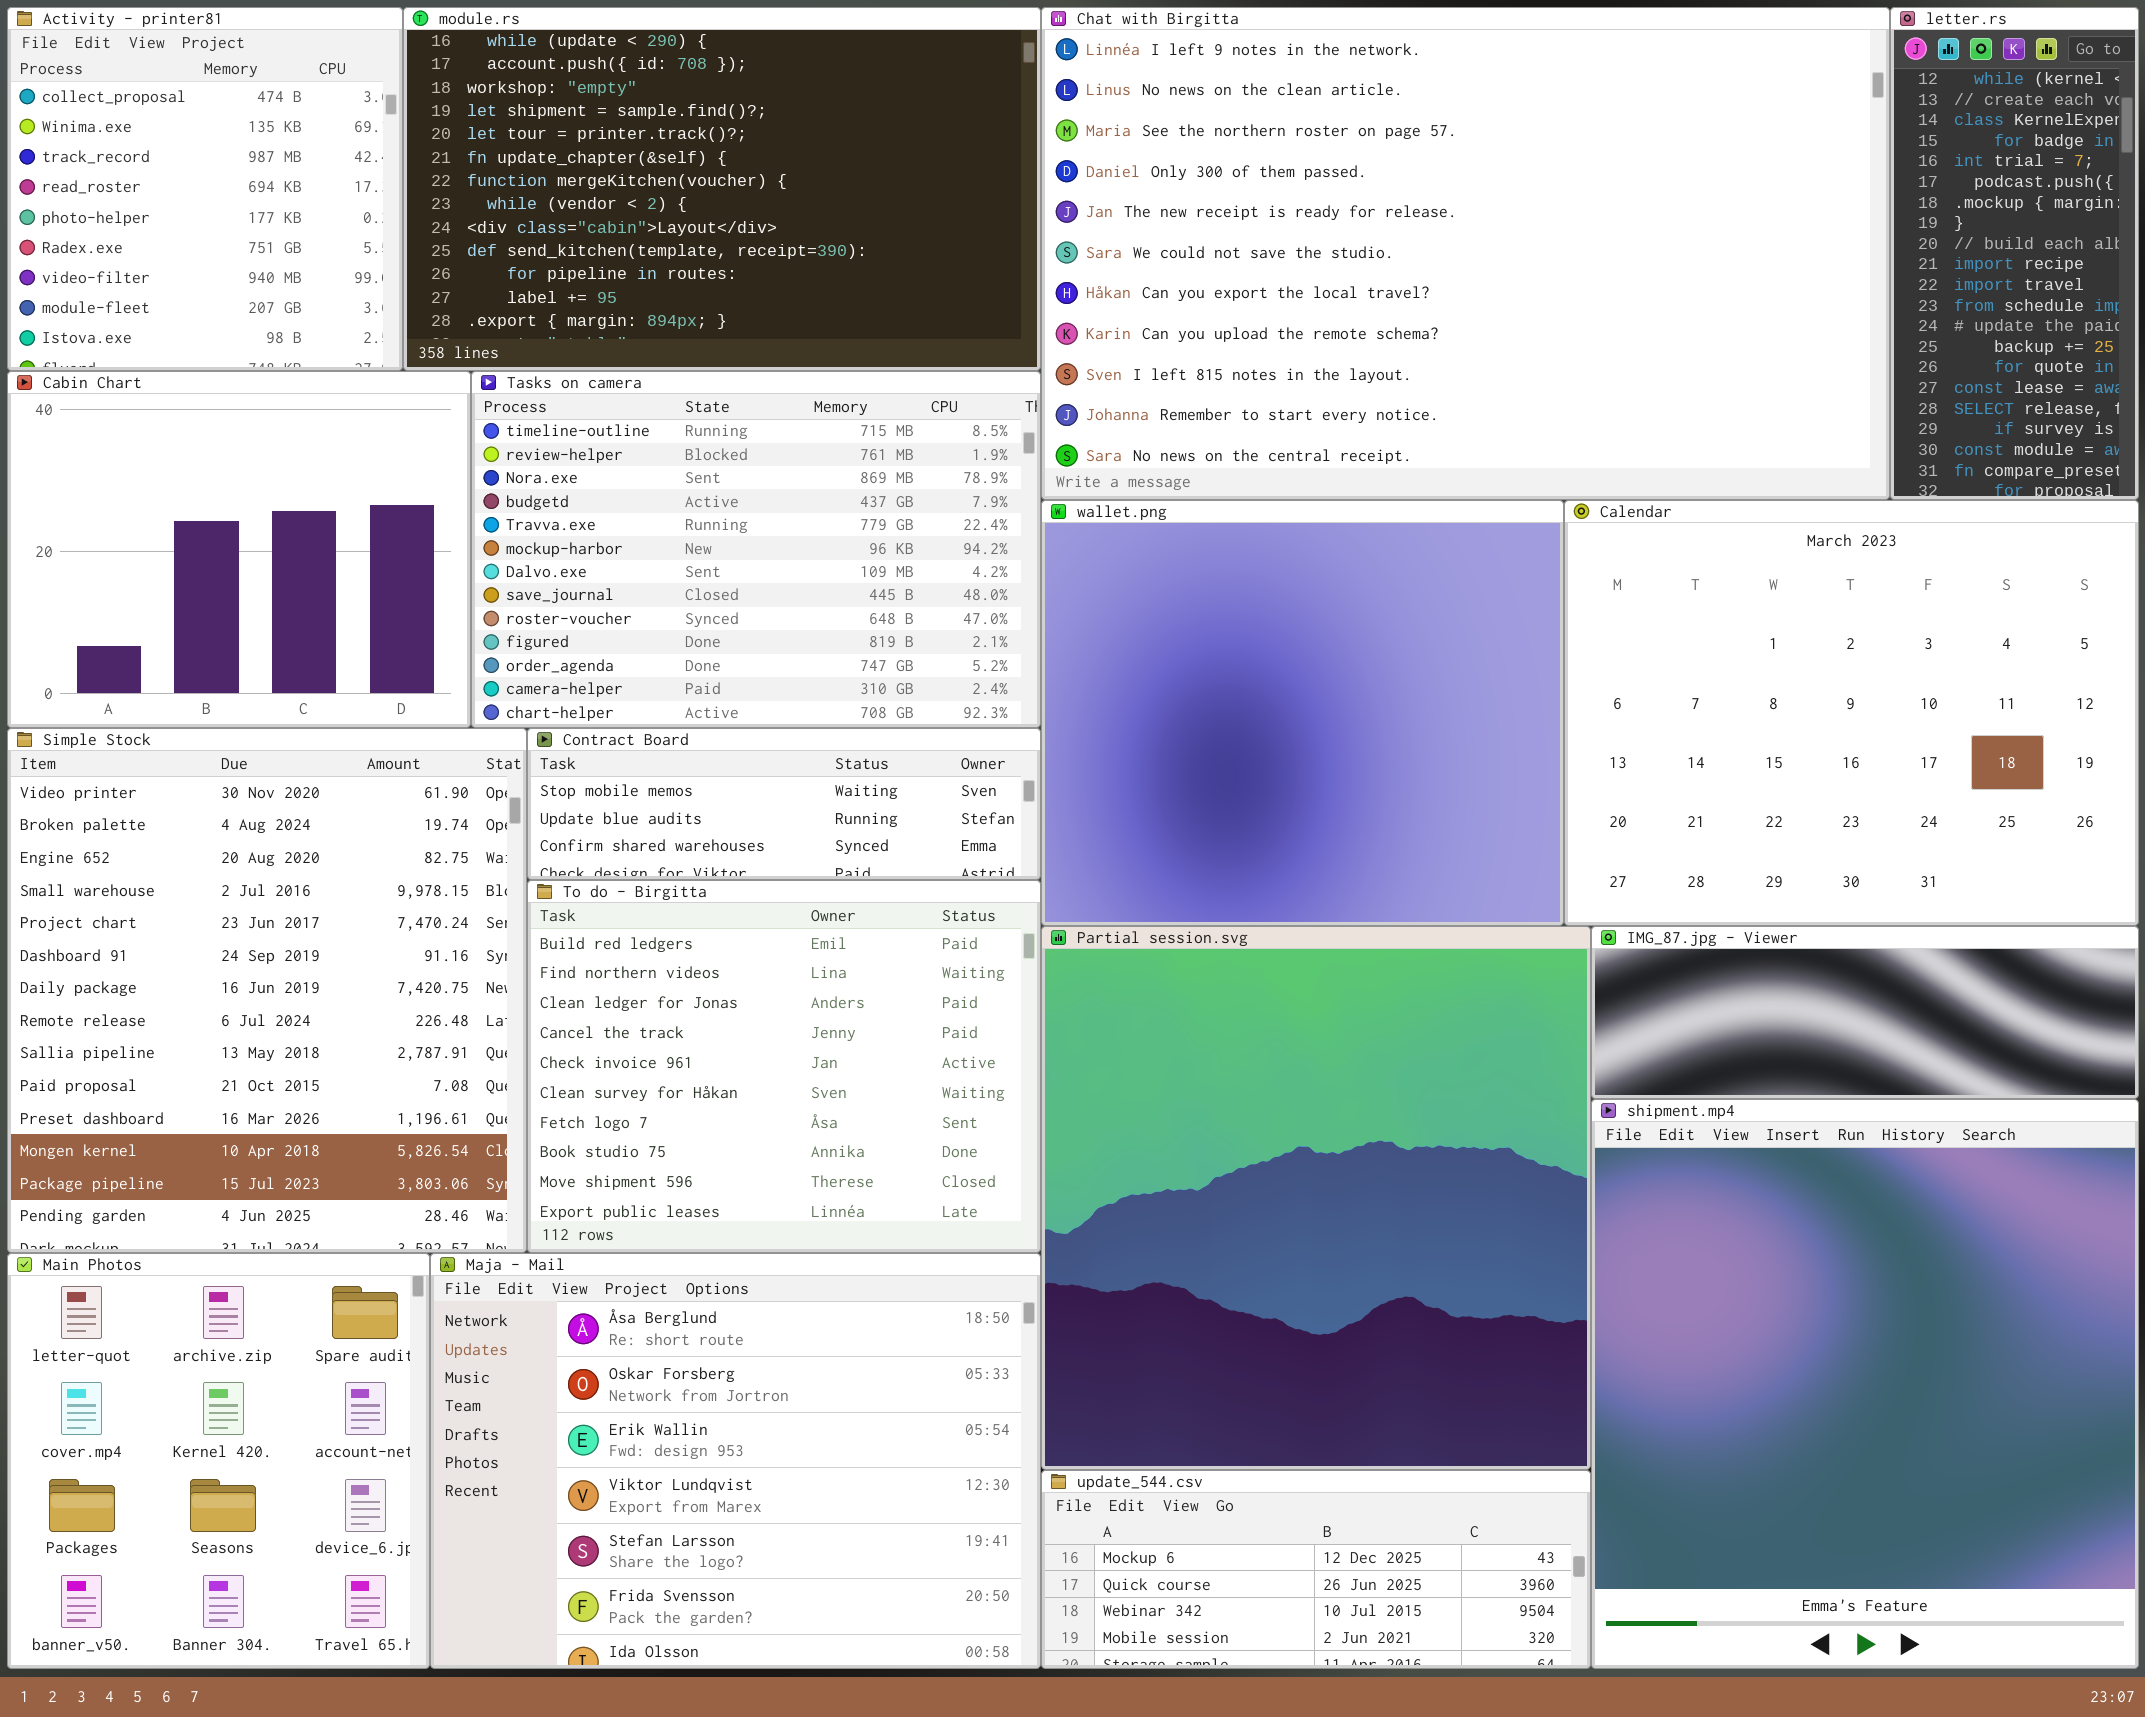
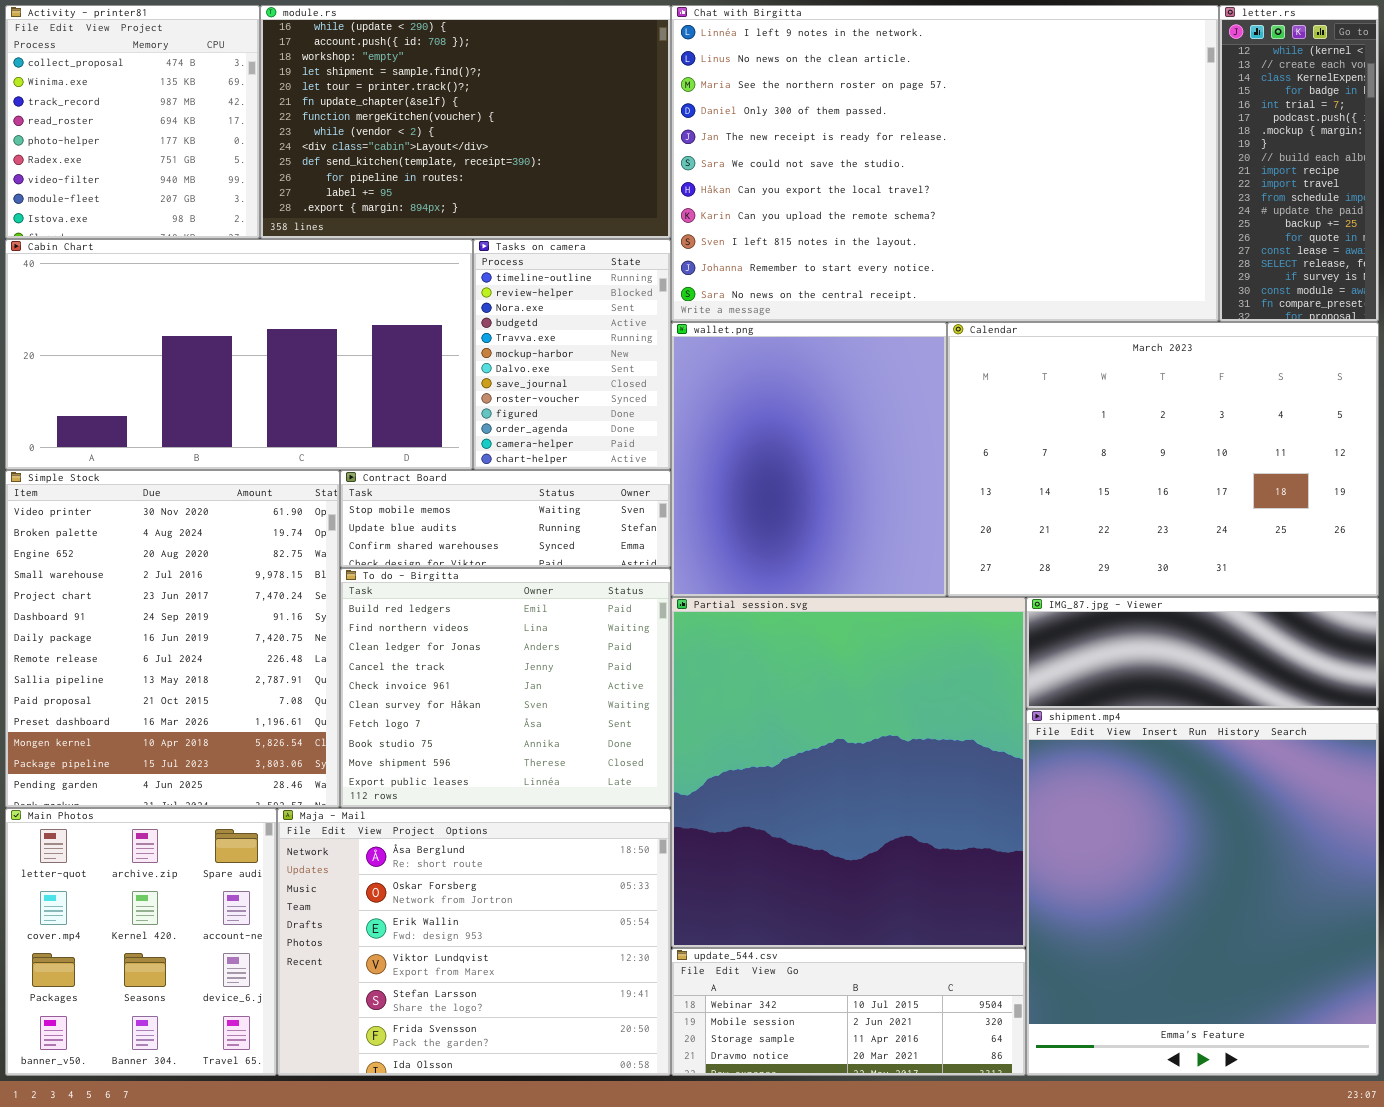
Cabin Chart: [7,371,471,728] -> [5,239,473,470], resized
Tasks on camera: [471,371,1041,728] -> [473,239,671,470], resized
wallet.png: [1041,500,1564,926] -> [671,322,947,597], resized
Calendar: [1564,500,2139,926] -> [947,322,1379,597], resized
update_544.csv: [1041,1470,1591,1669] -> [671,948,1026,1076], scrolled down 2 rows

